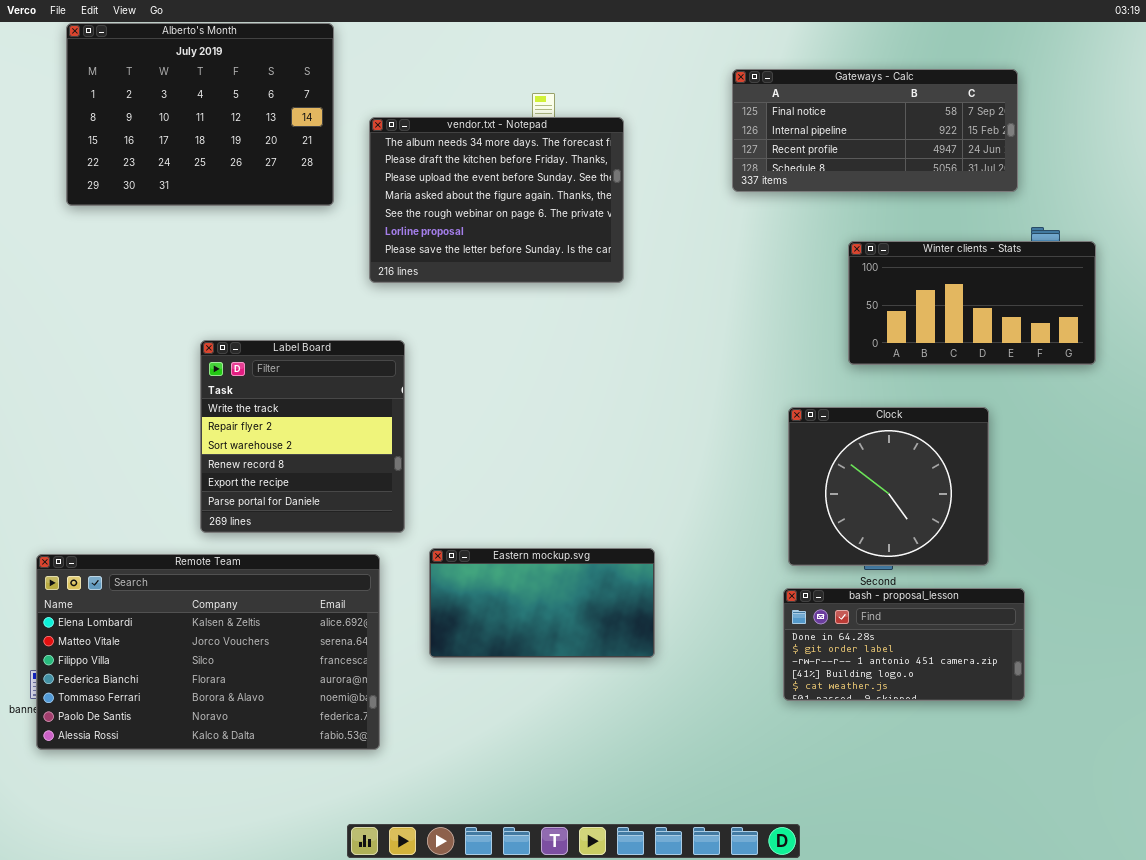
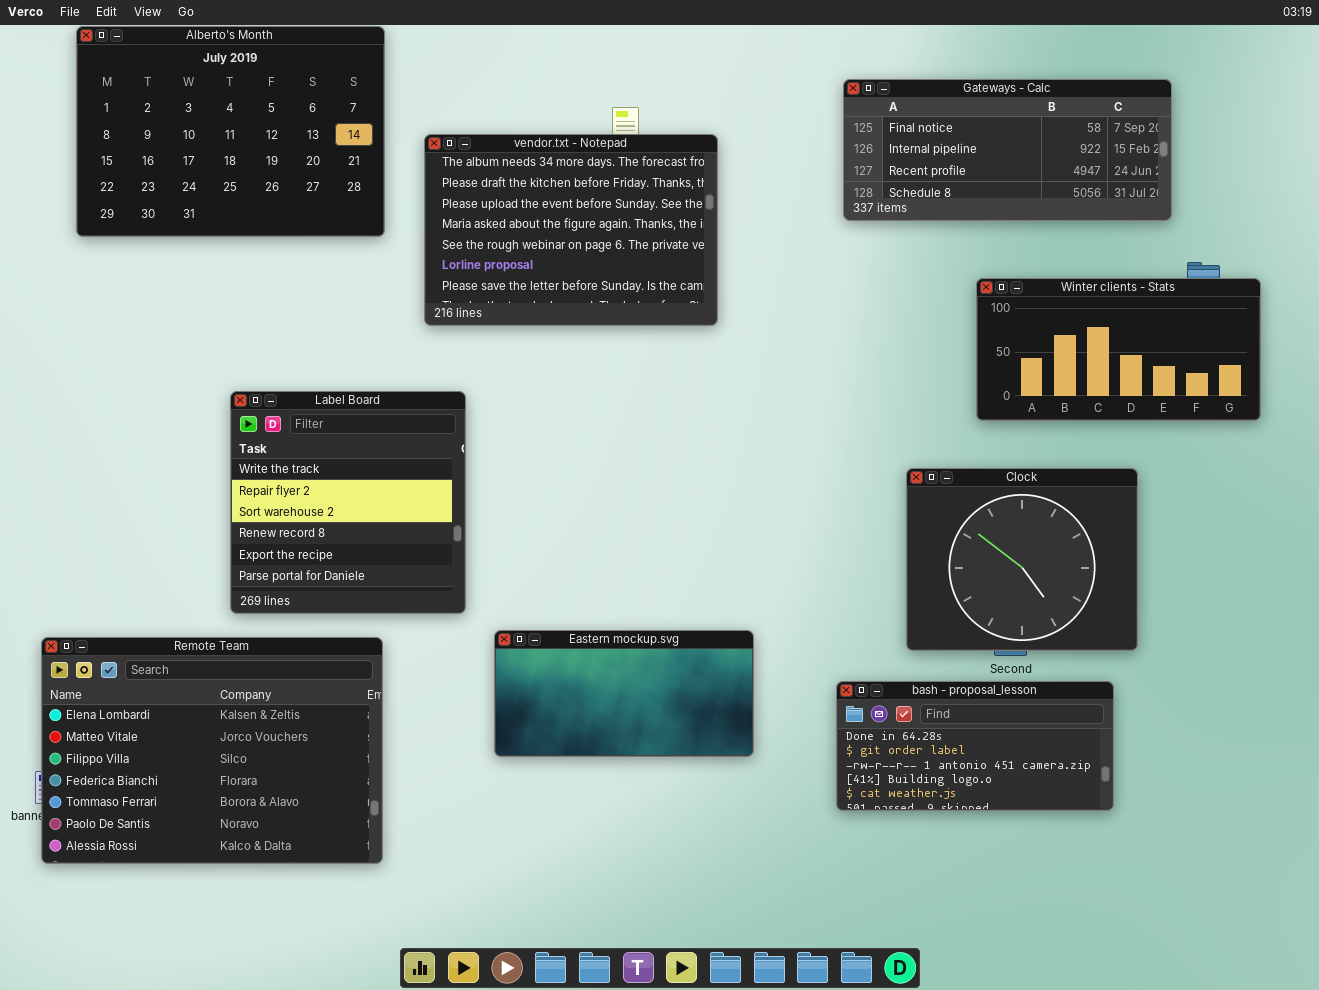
Remote Team: [36,554,380,750] -> [41,637,383,864], resized
bash - proposal_lesson: [783,588,1025,701] -> [836,681,1114,811], moved

